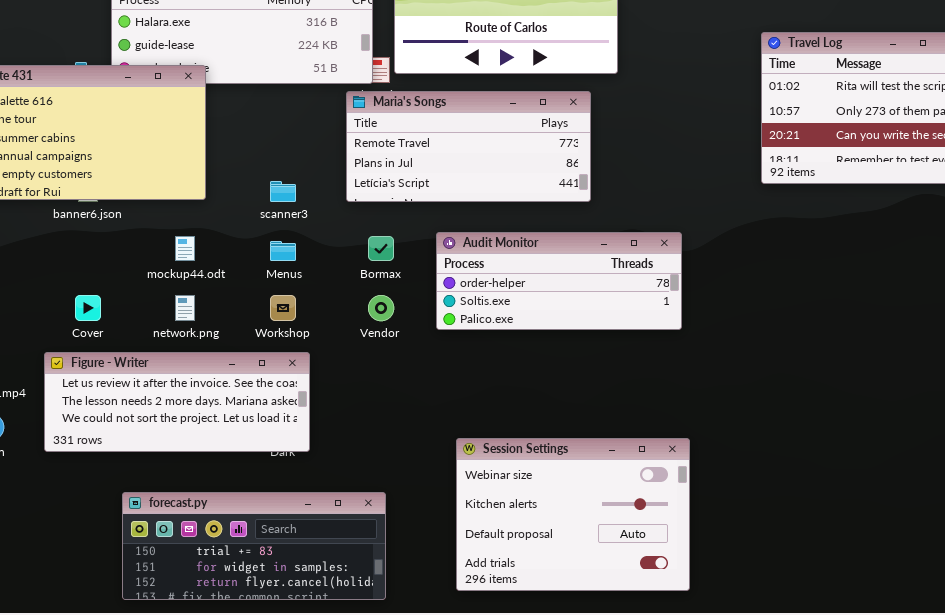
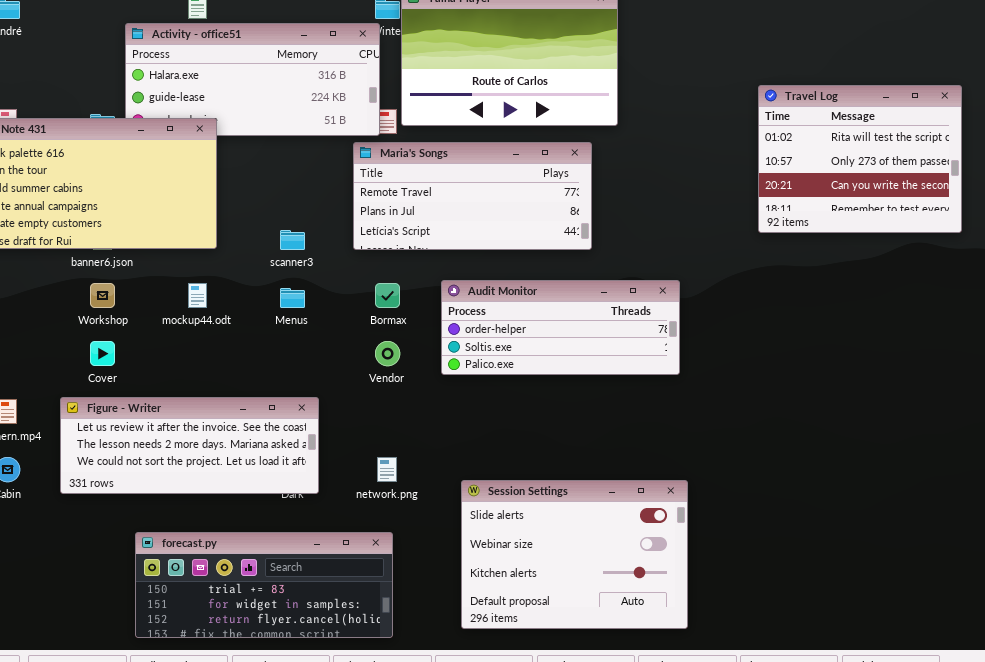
network.png: [175,295,195,321] -> [377,457,397,482], moved
Workshop: [270,295,296,321] -> [90,283,115,308], moved
Session Settings: [456,438,690,591] -> [461,480,688,629], scrolled up 1 row

